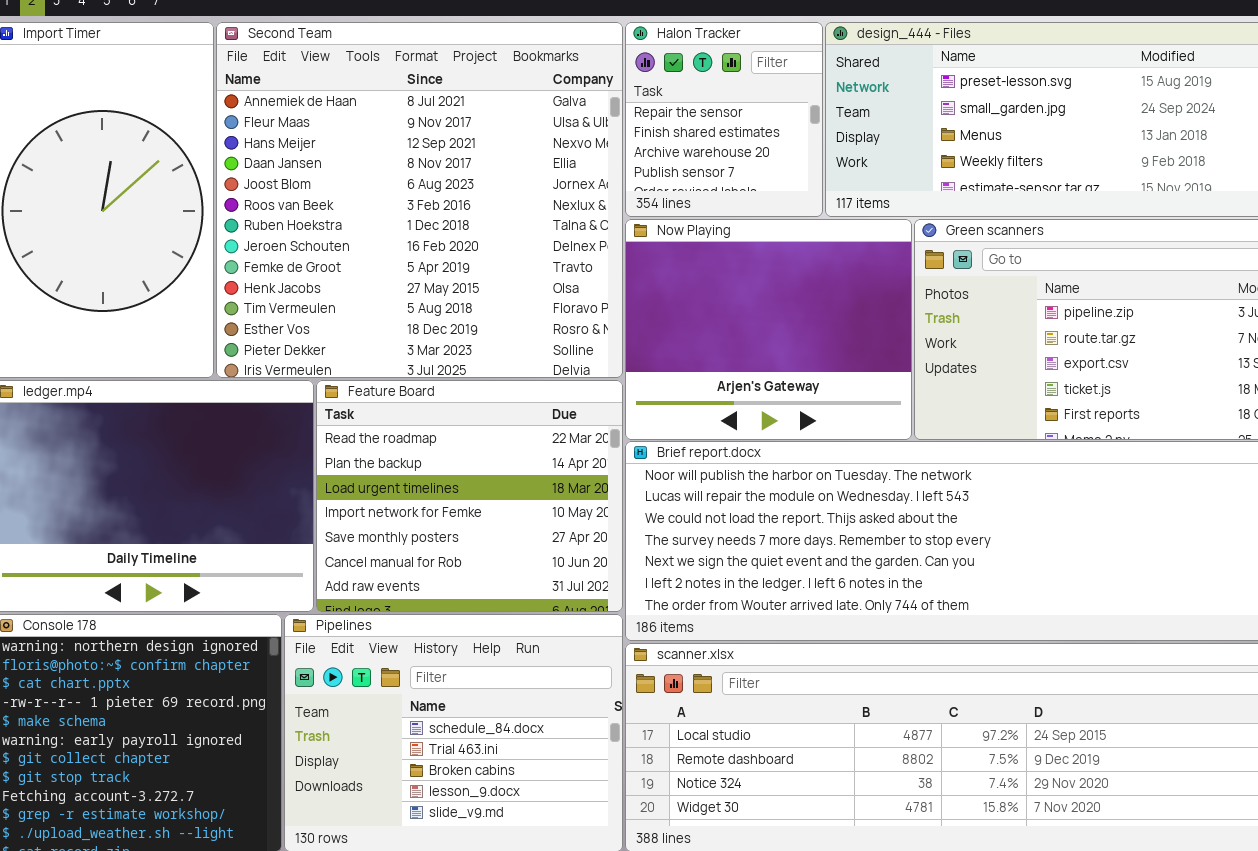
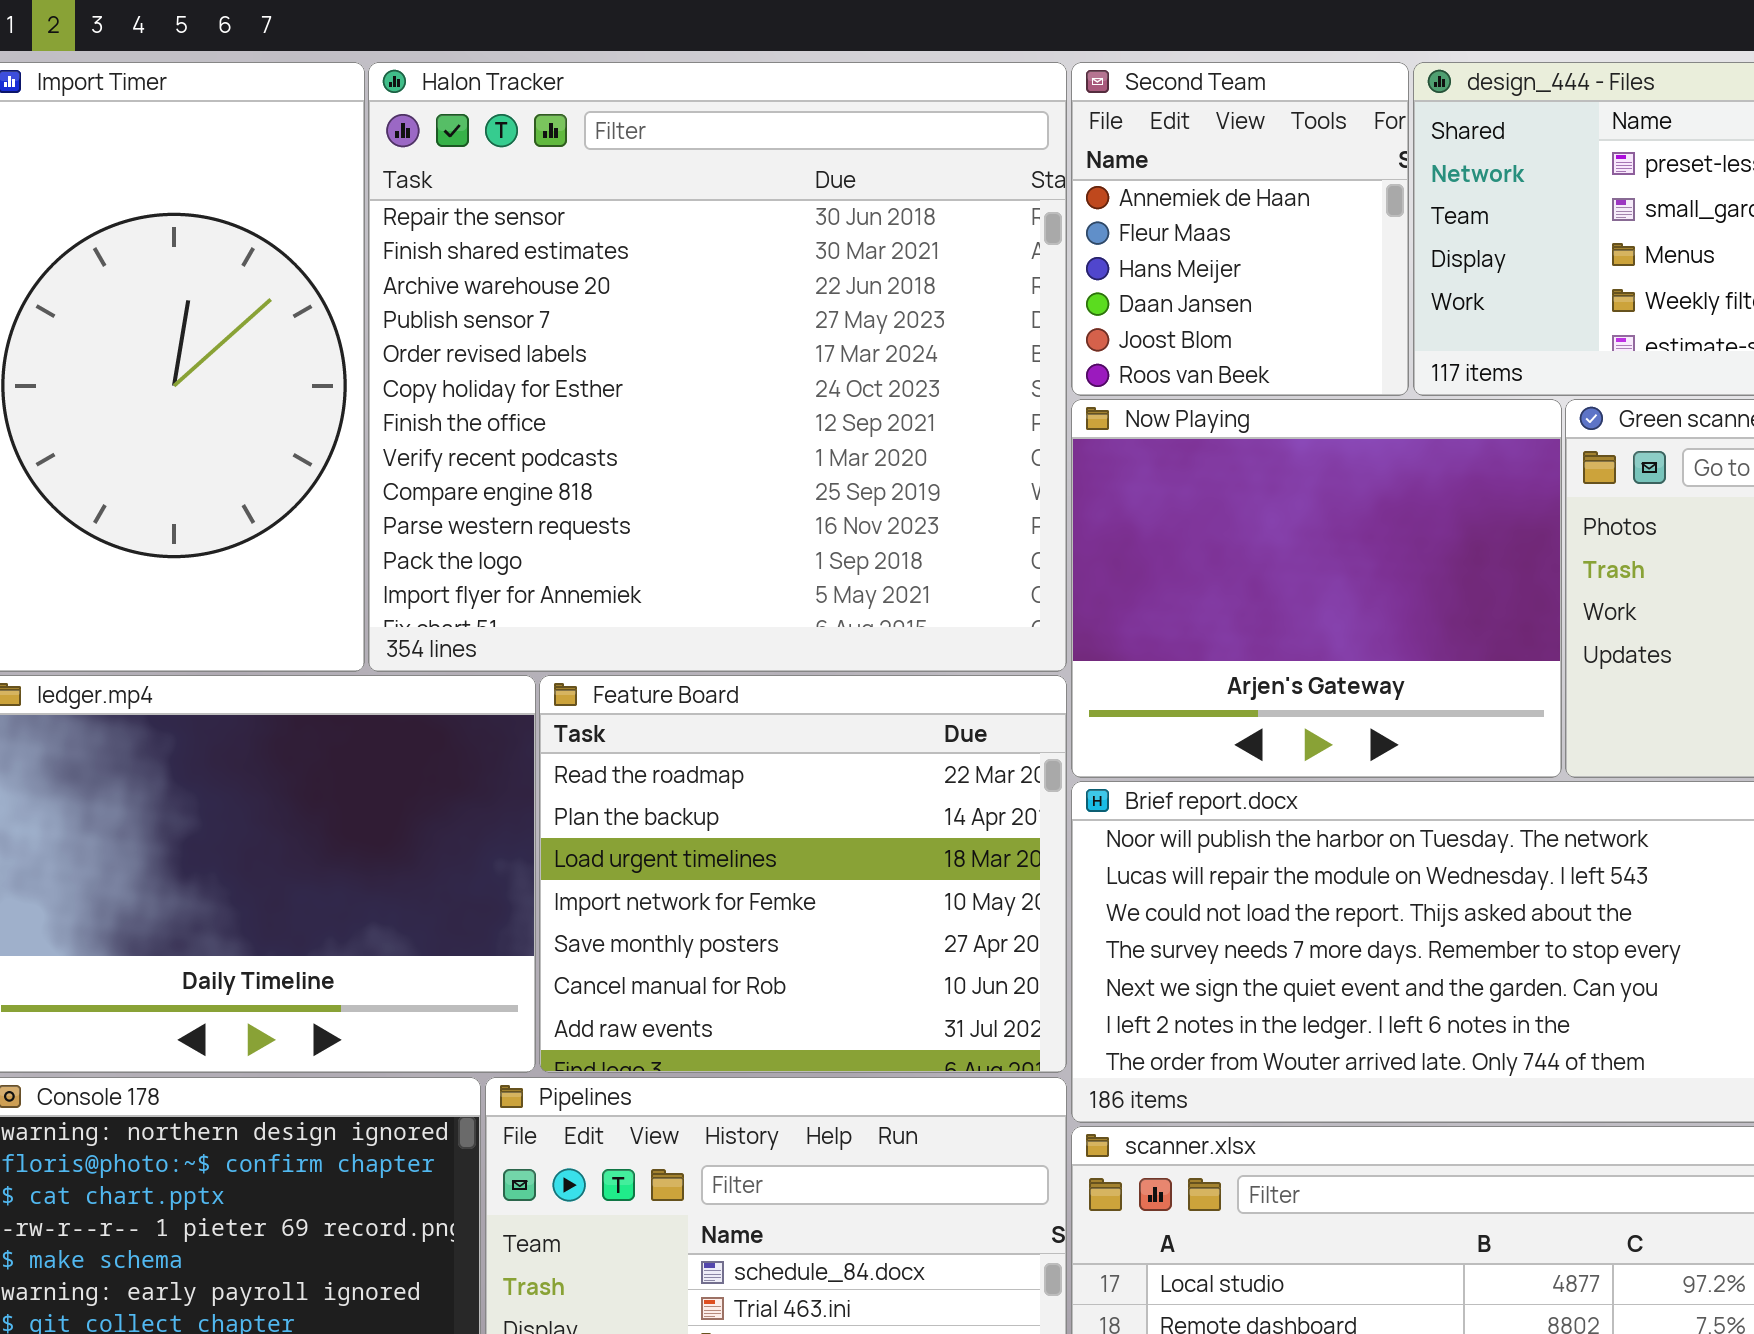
Second Team: [216,22,623,378] -> [1071,62,1409,396], moved, resized
Halon Tracker: [625,22,823,217] -> [368,62,1067,672], moved, resized

